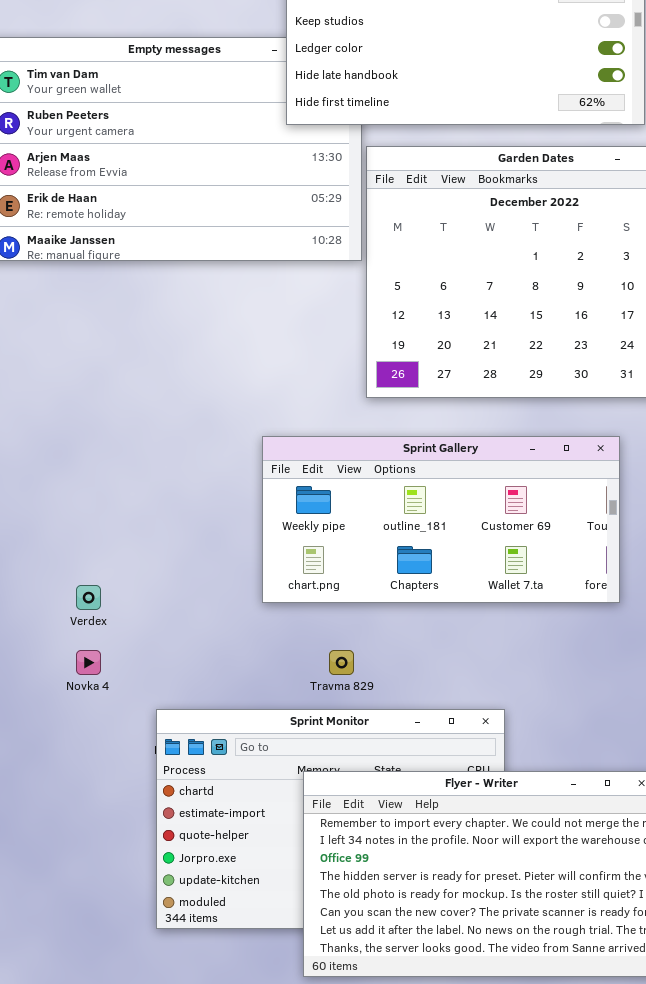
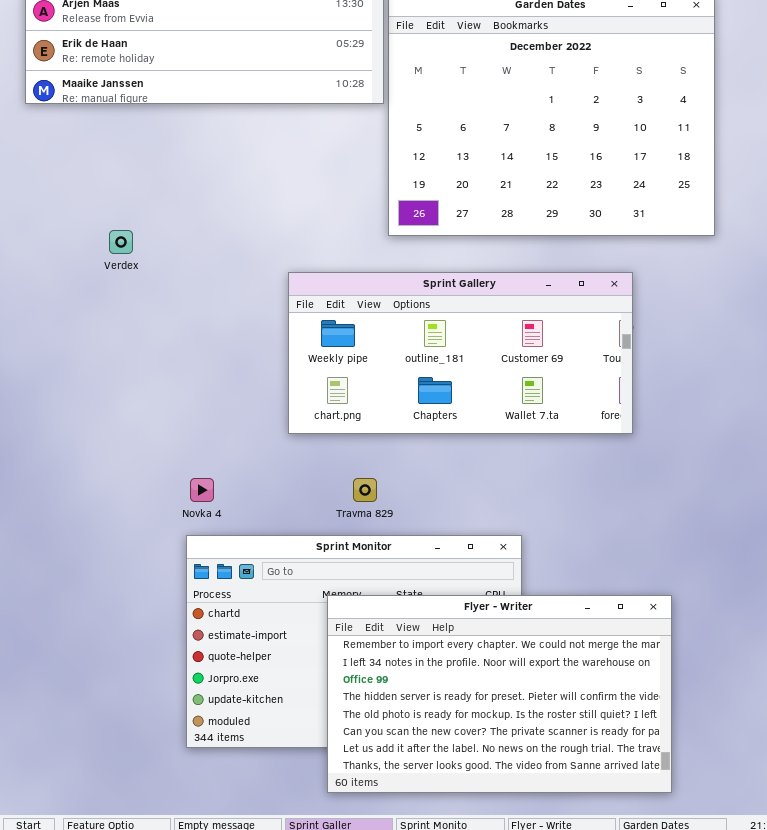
Verdex: [76,585,101,610] -> [109,230,133,254], moved
Novka 4: [76,650,101,675] -> [190,478,214,502], moved

